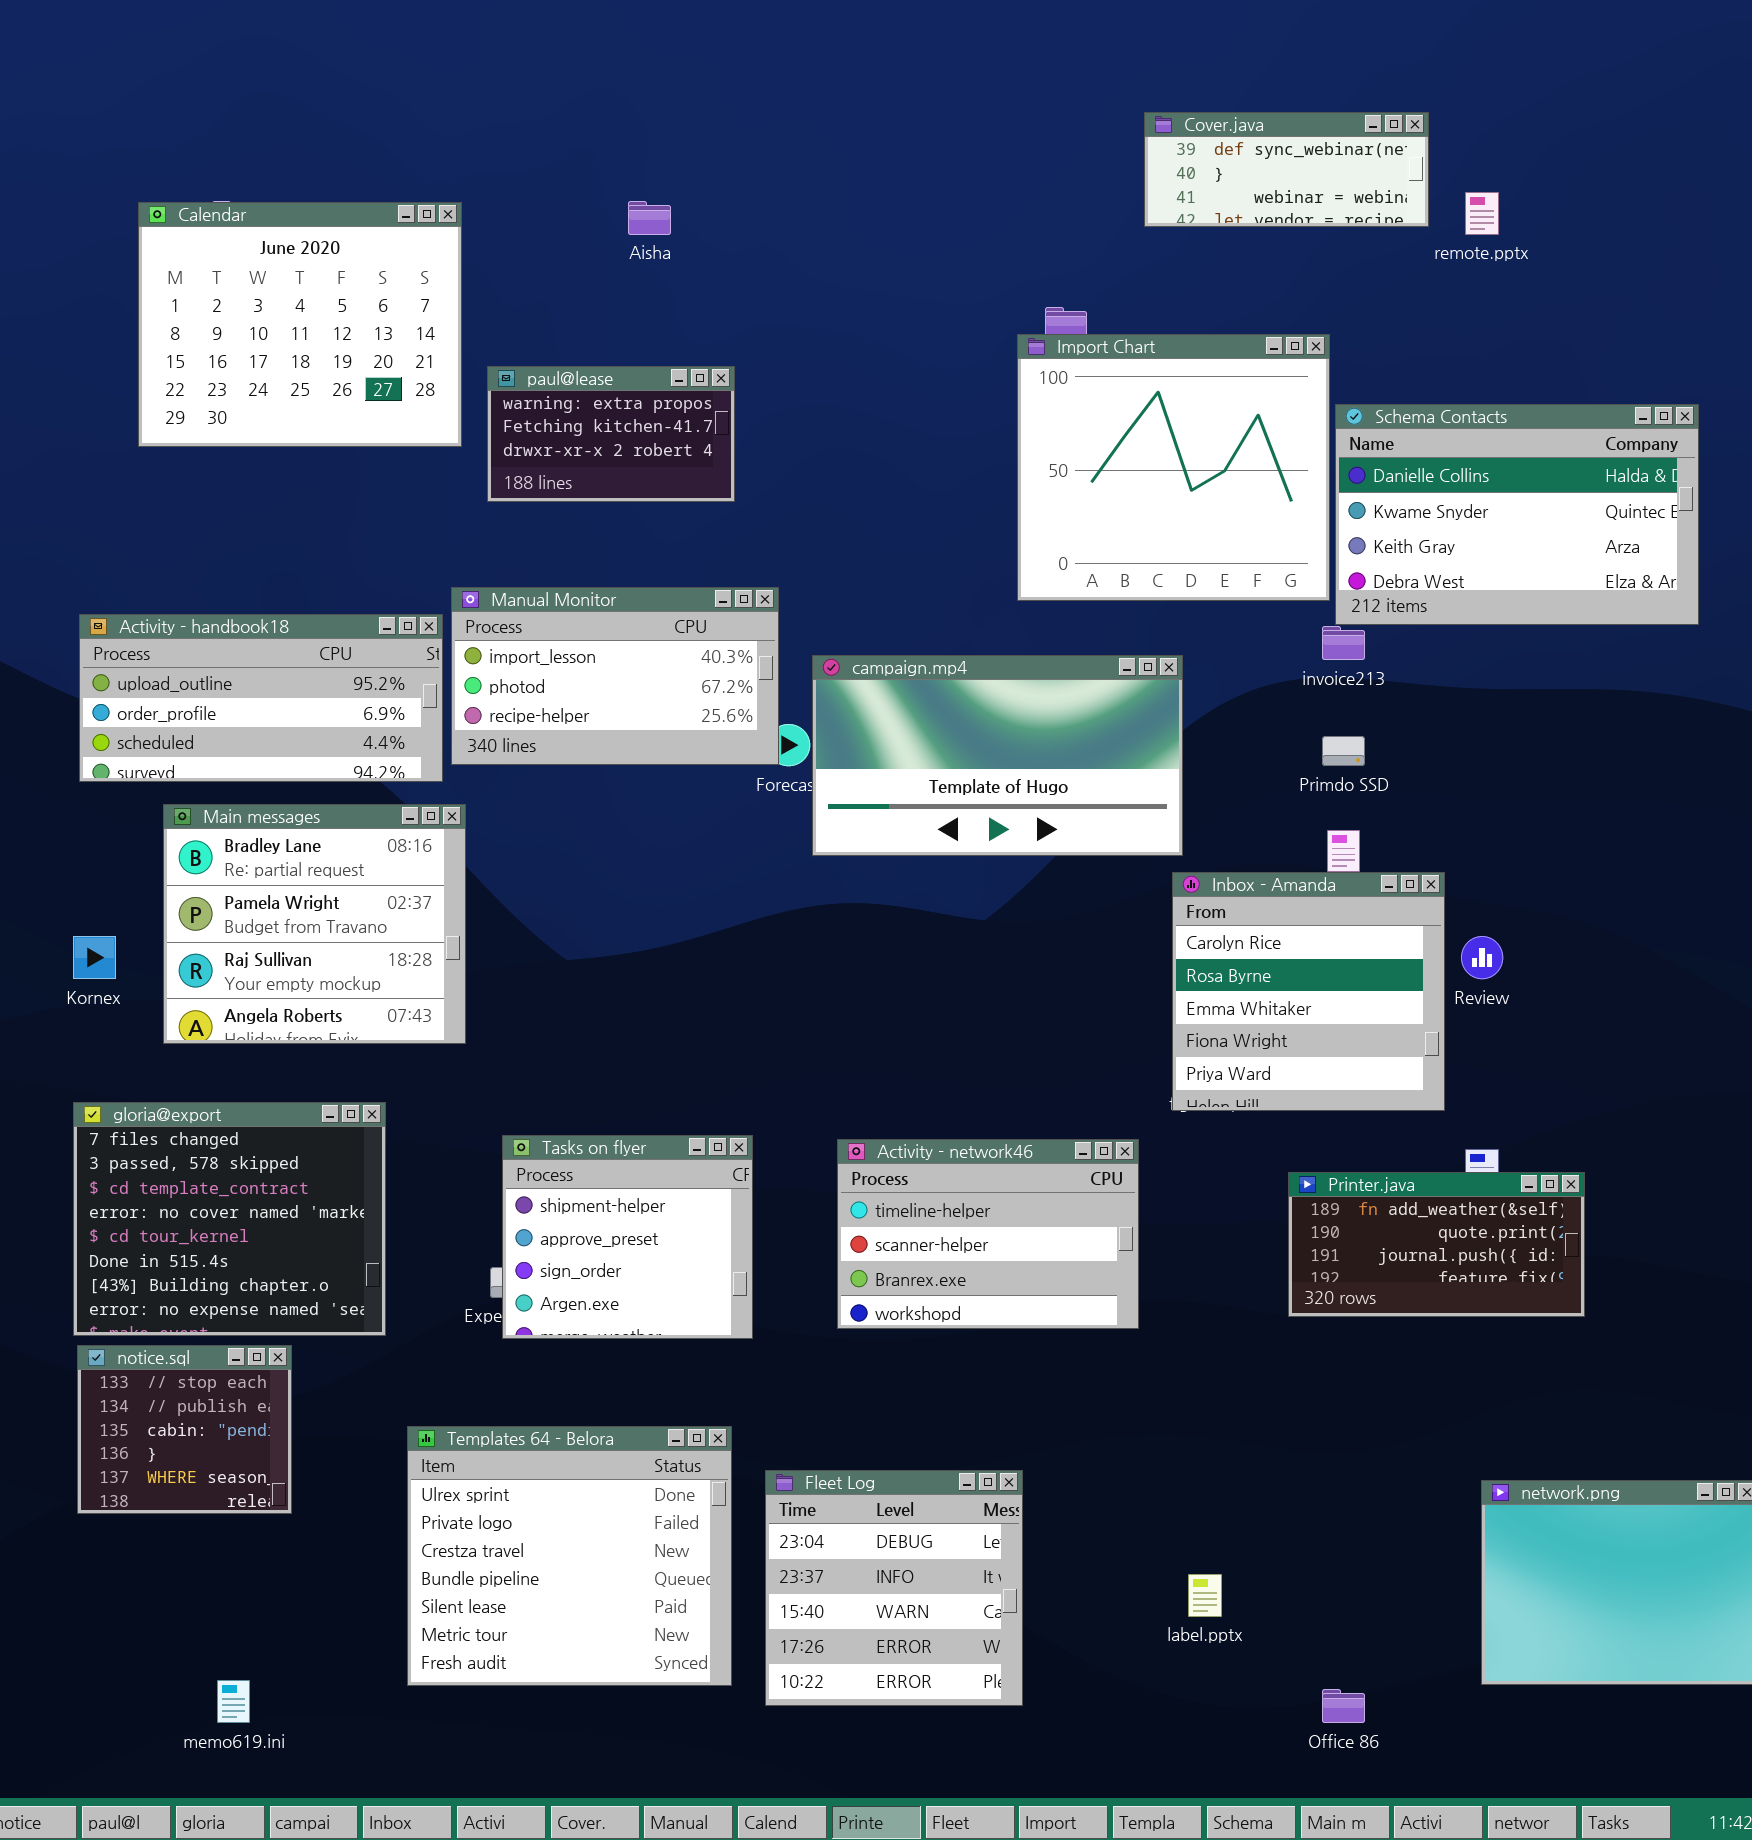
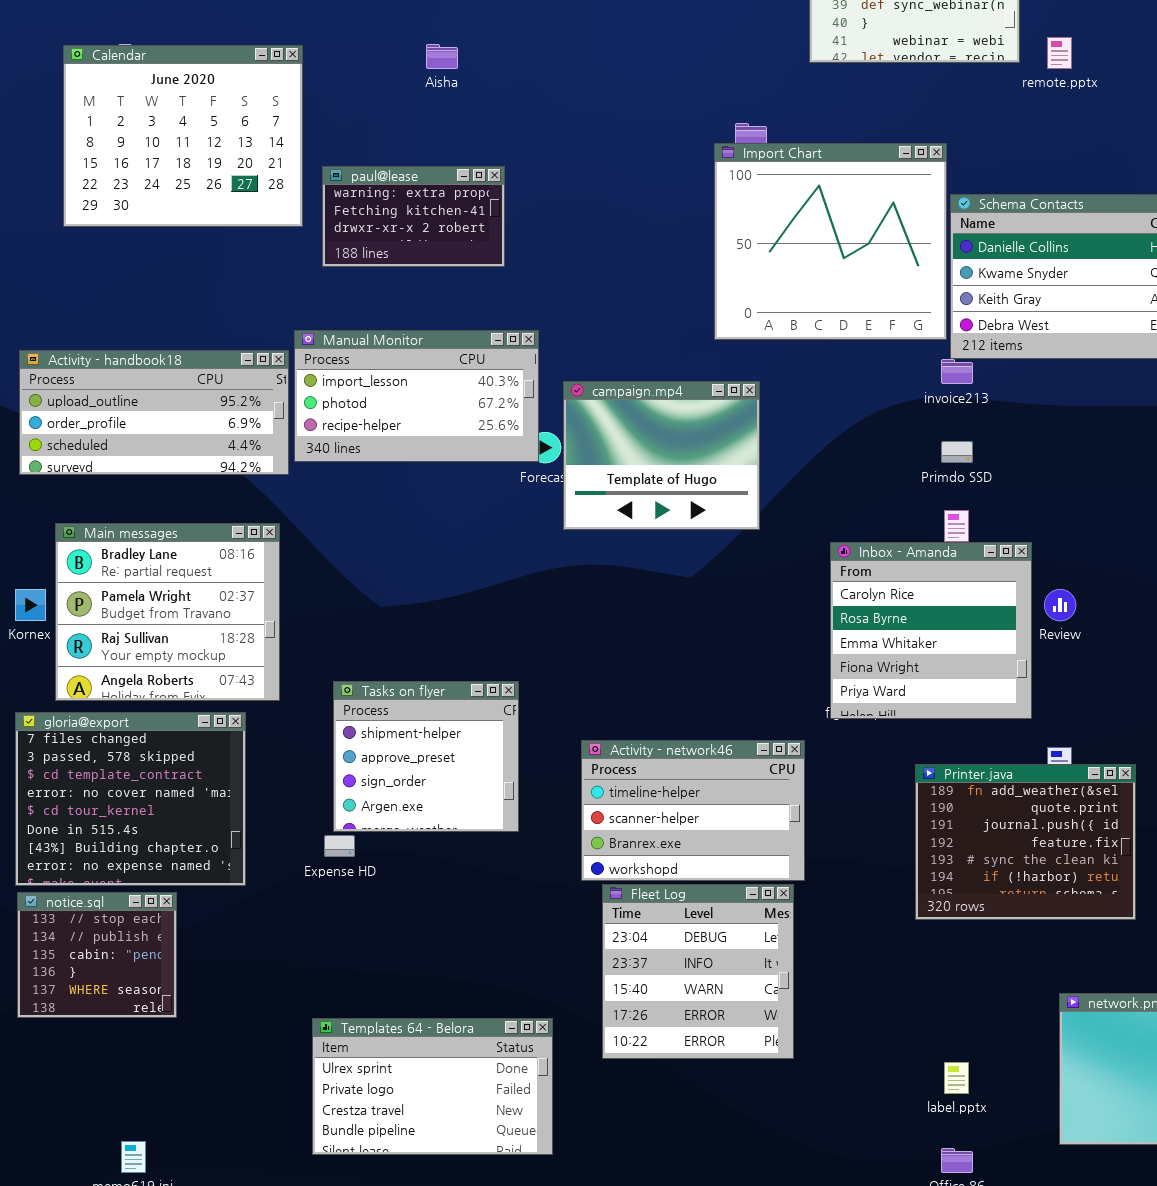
campaign.mp4: [812,655,1183,856] -> [563,381,760,530], resized
Main messages: [163,804,466,1044] -> [55,523,280,701], moved
Tasks on flyer: [502,1135,753,1339] -> [333,681,519,832], moved
Printer.java: [1288,1172,1585,1317] -> [915,764,1136,920], resized
Templates 64 - Belora: [407,1426,732,1686] -> [312,1018,553,1155], moved, resized
Fleet Log: [765,1470,1023,1706] -> [602,884,794,1059], moved
label.pptx: [1188,1574,1222,1617] -> [944,1062,969,1094], moved

